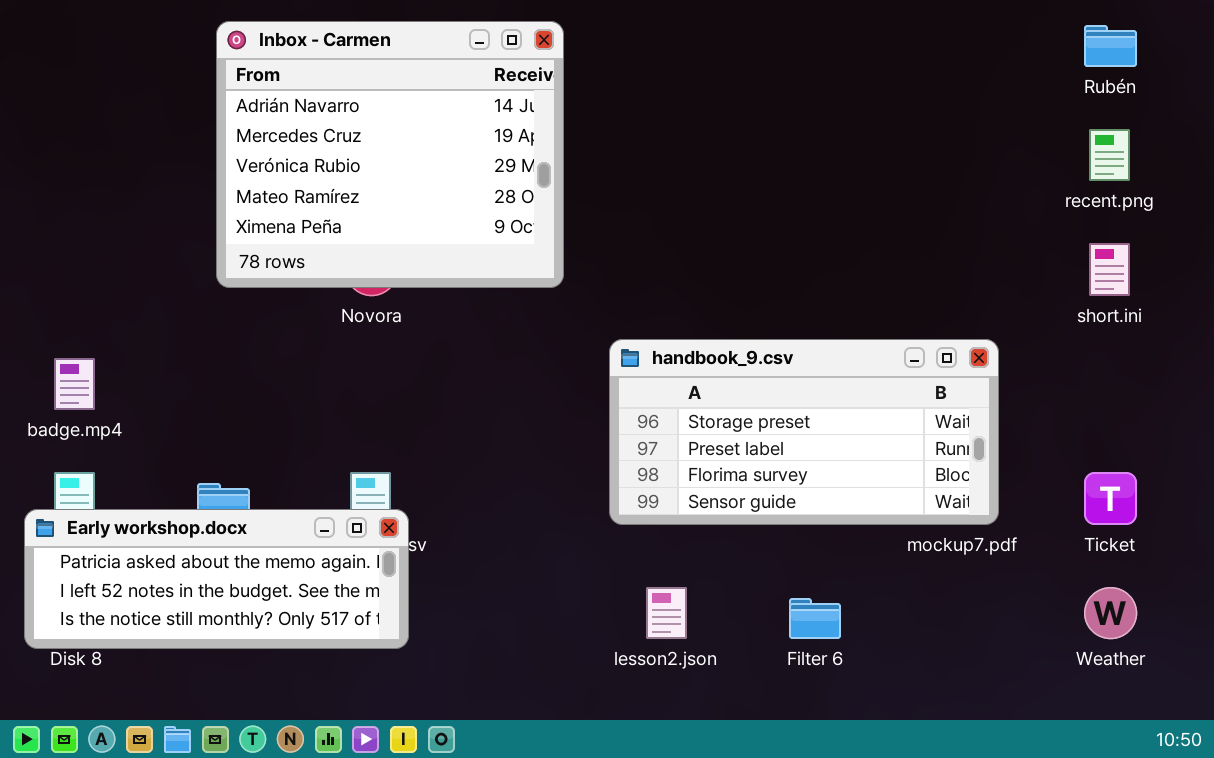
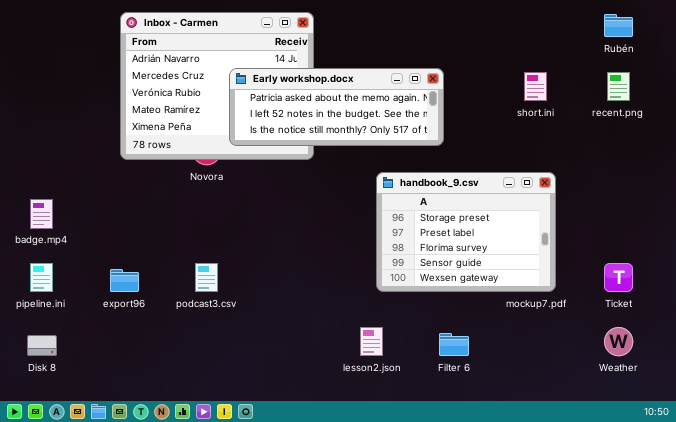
short.ini: [1089,243,1130,296] -> [524,72,547,101], moved
handbook_9.csv: [609,339,999,525] -> [376,172,556,292], resized
Early workshop.docx: [24,509,409,649] -> [229,68,444,146], moved

